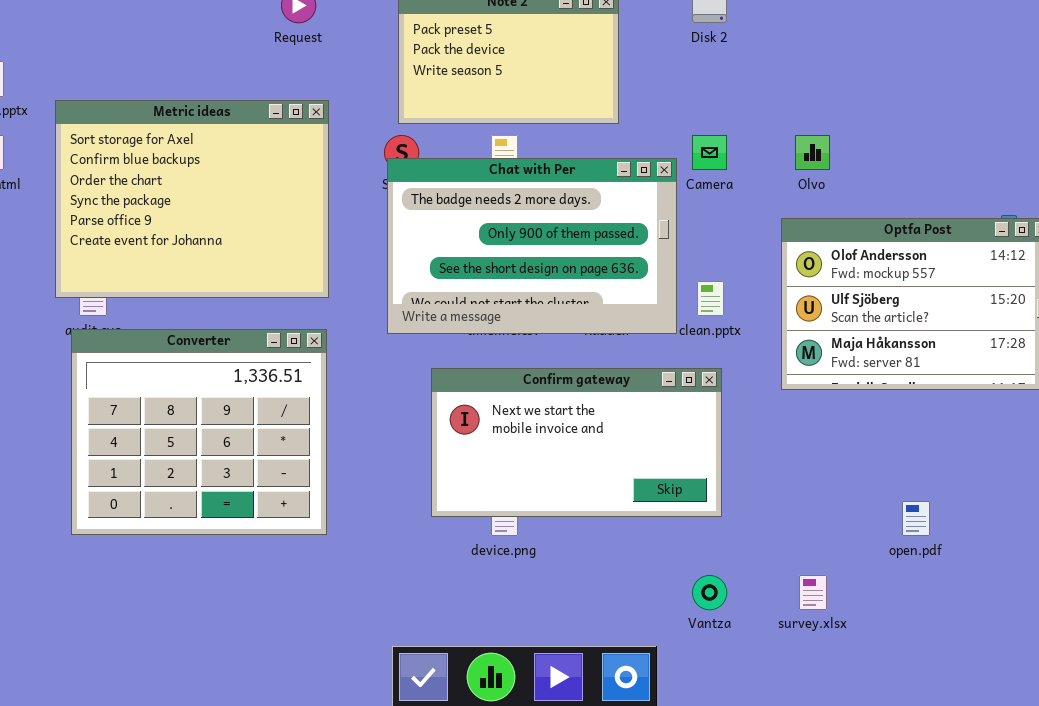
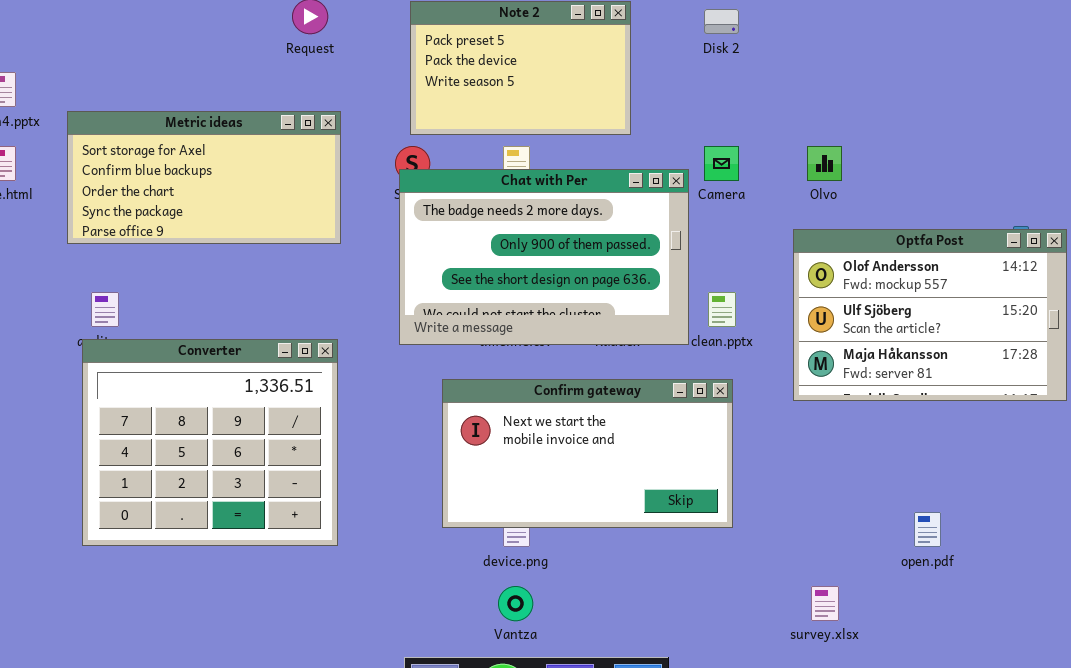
Metric ideas: [55,100,329,298] -> [67,111,341,244], resized
Vantza: [692,575,727,610] -> [498,586,533,621], moved

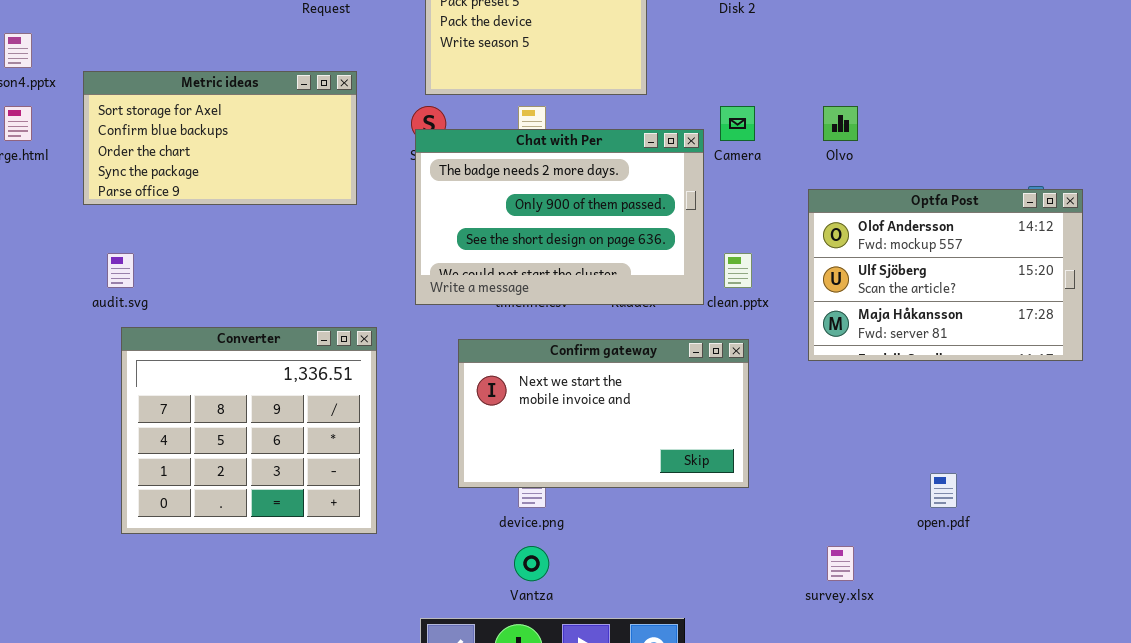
Converter: [82,339,338,546] -> [121,327,377,534], moved

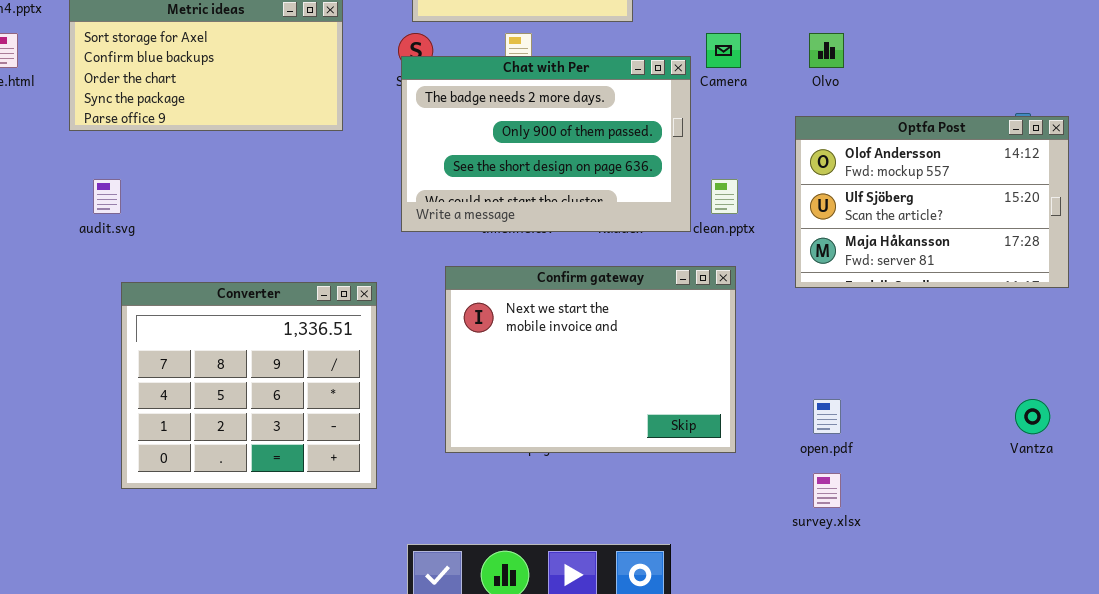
Converter: [121,327,377,534] -> [121,282,377,489], moved
Confirm gateway: [458,339,749,488] -> [445,266,736,453], resized
open.pdf: [930,473,957,508] -> [813,399,841,434], moved
Vantza: [514,546,549,581] -> [1015,399,1050,434], moved

